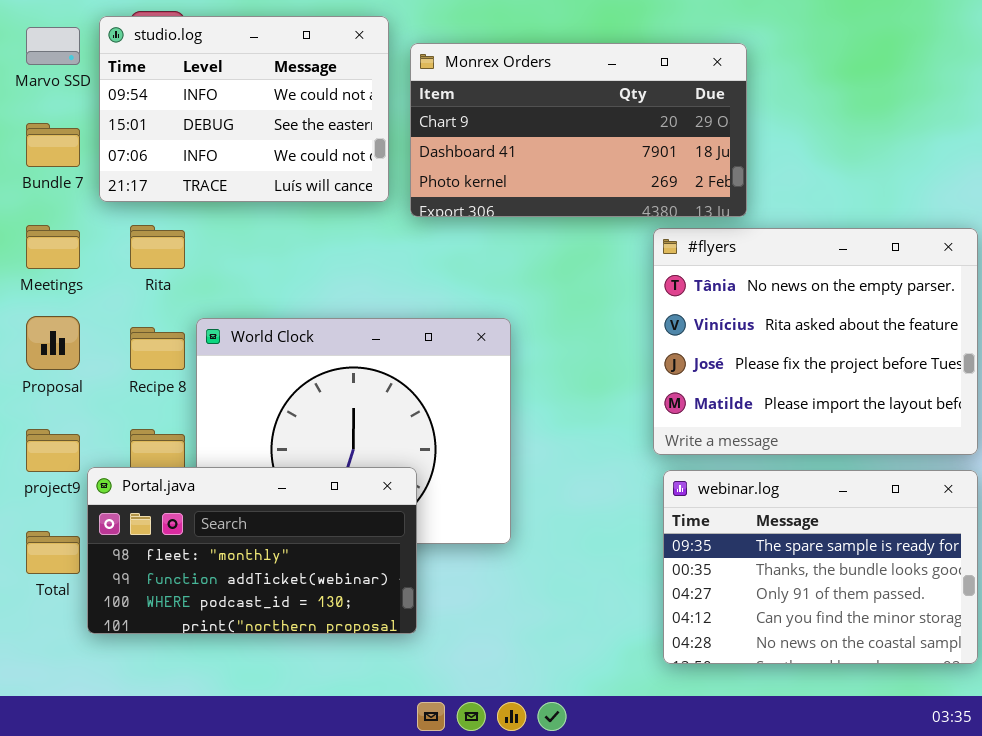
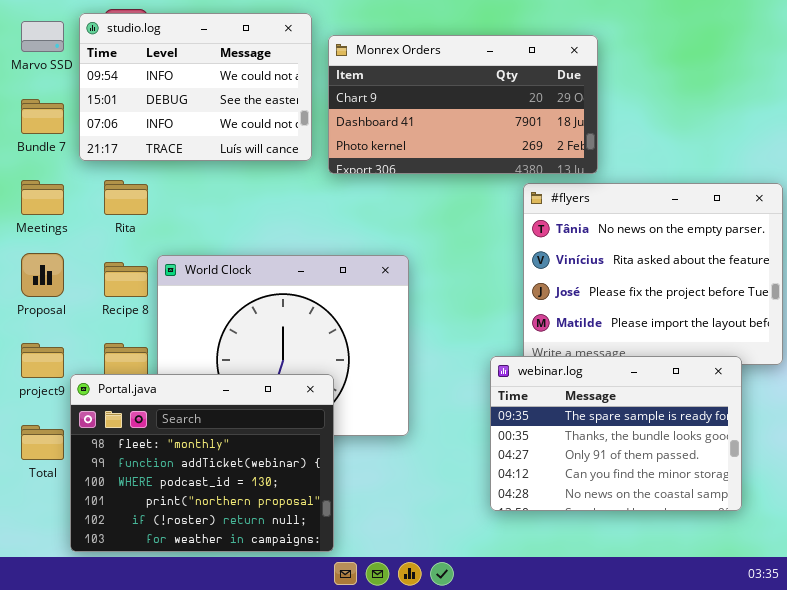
Portal.java: [87,467,417,634] -> [70,374,334,552], resized
webinar.log: [663,470,978,664] -> [490,356,742,511], moved

